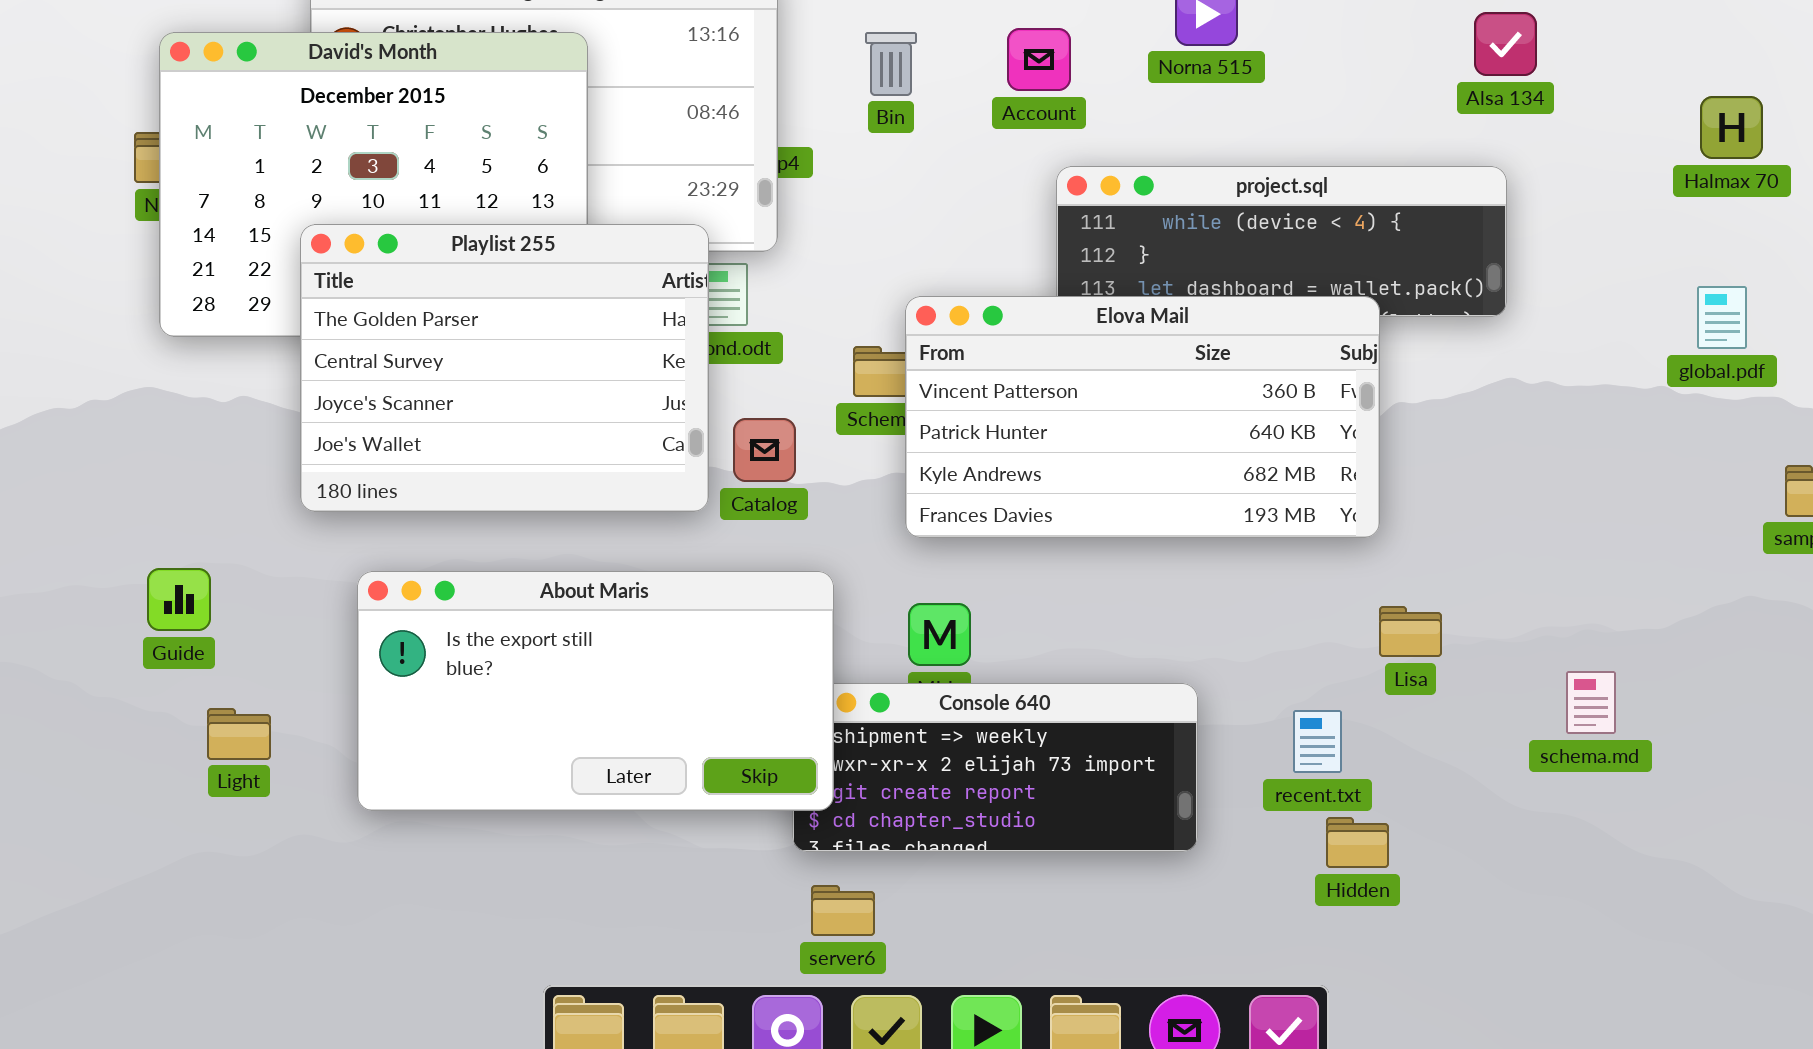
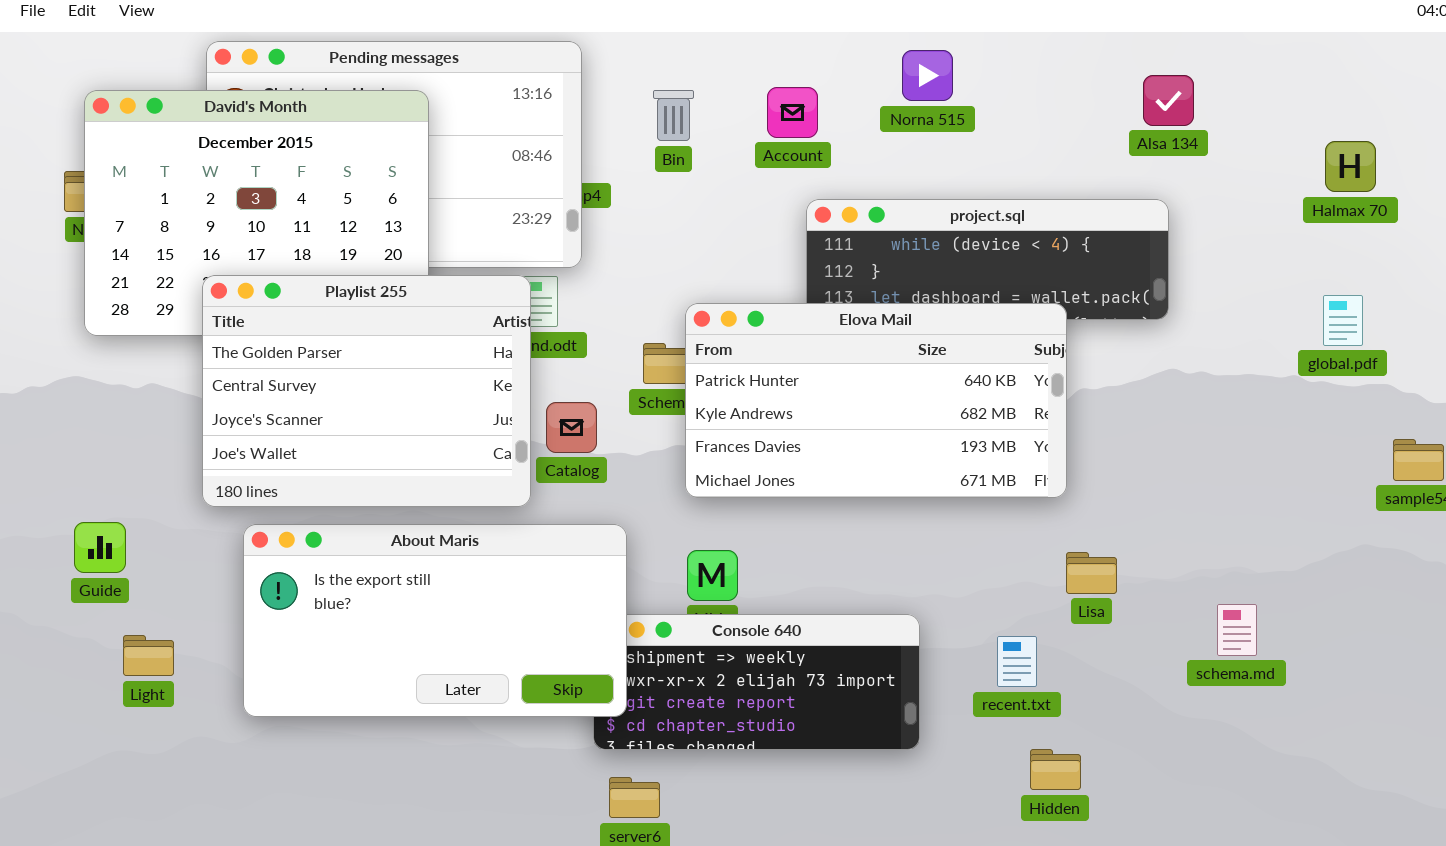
Playlist 255: [300,224,709,512] -> [202,275,531,507], moved
Elova Mail: [905,296,1380,538] -> [685,303,1067,498], scrolled down 1 row
Hidden: [1326,817,1389,868] -> [1030,749,1081,790], moved

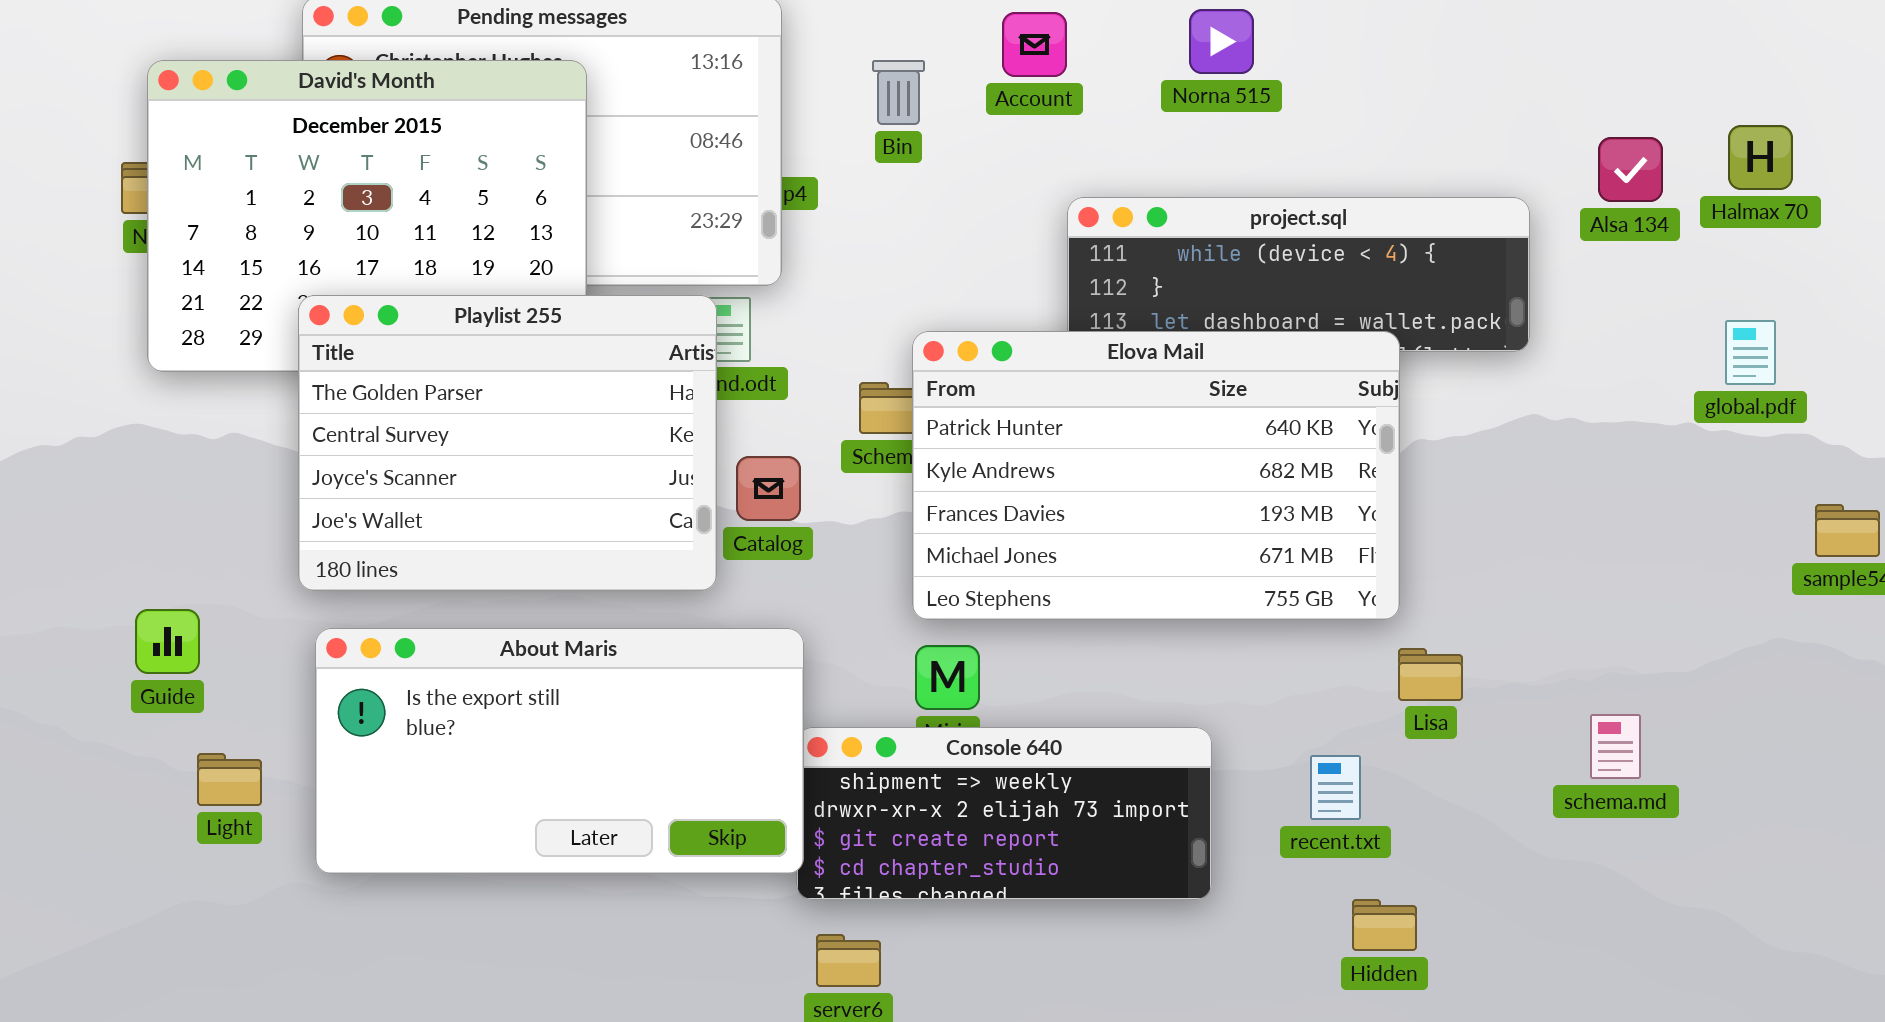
Alsa 134: [1143,75,1194,126] -> [1598,137,1663,202], moved
Account: [767,87,818,138] -> [1002,12,1067,77], moved
Elova Mail: [685,303,1067,498] -> [912,331,1400,620], resized
About Maris: [243,524,627,717] -> [315,628,804,874], moved

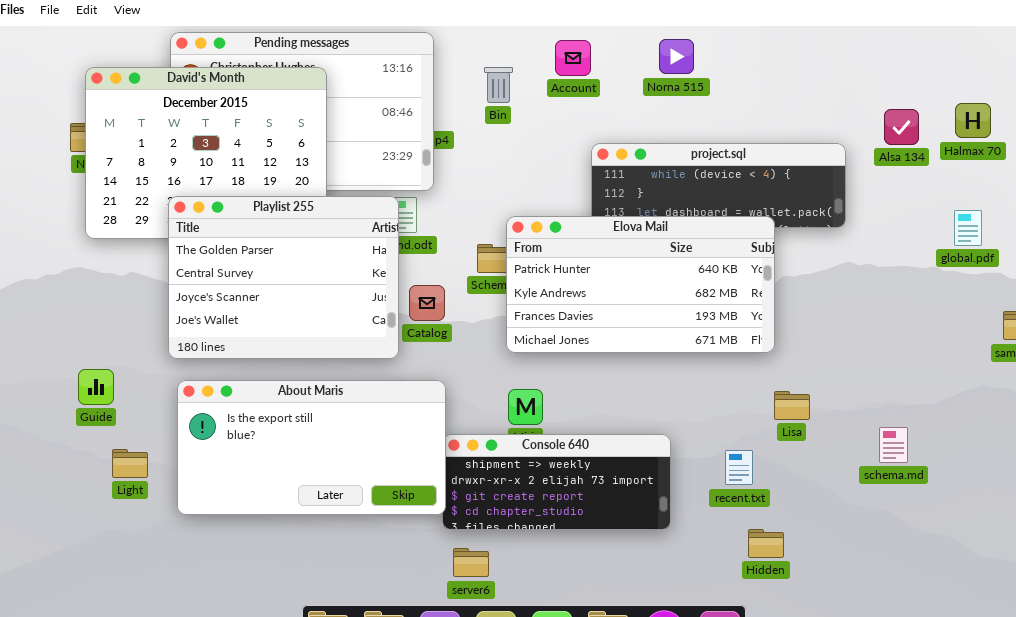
Elova Mail: [912,331,1400,620] -> [506,216,775,353], resized

